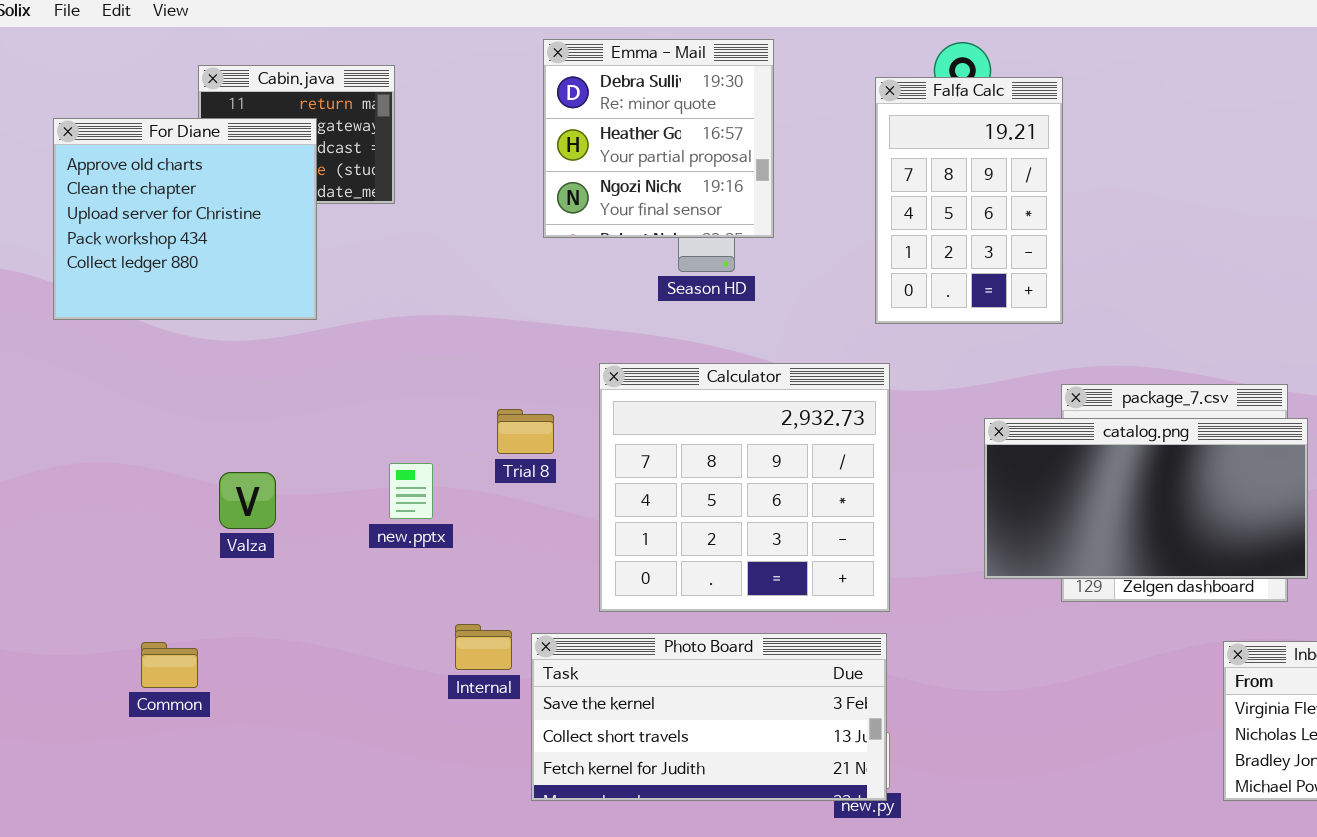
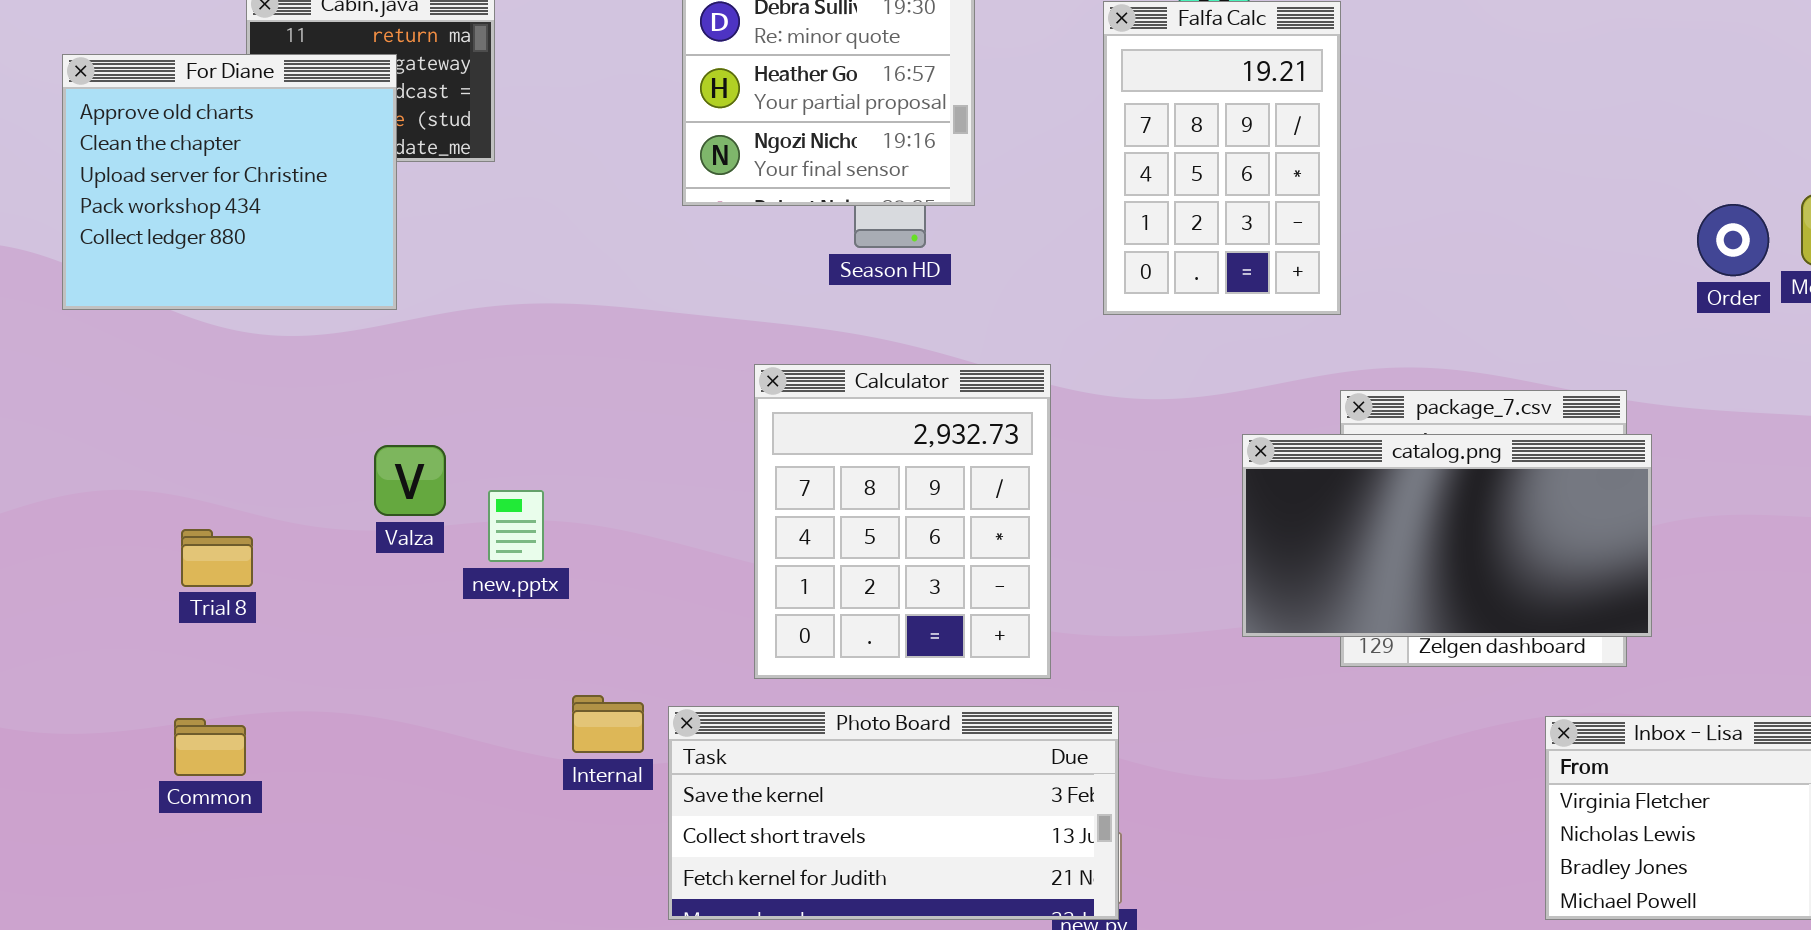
Calculator: [599,363,890,612] -> [754,364,1051,679], resized
Trial 8: [497,409,554,454] -> [181,529,253,587], moved
Valza: [219,472,276,529] -> [374,445,446,516], moved

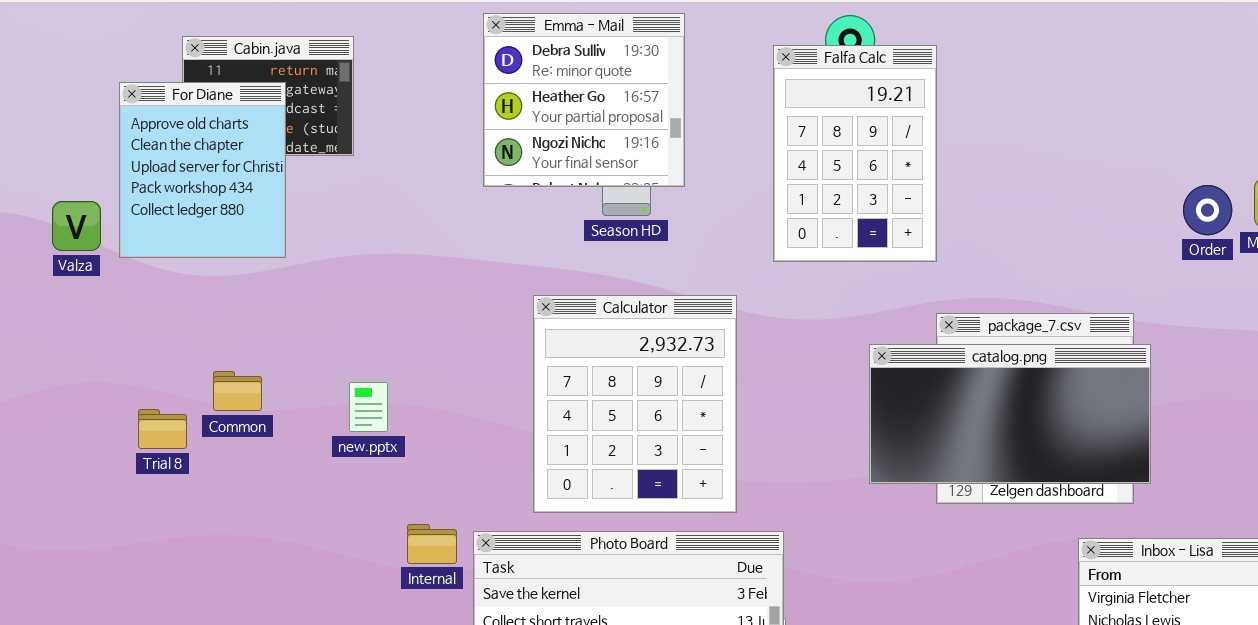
For Diane: [62,54,397,310] -> [119,82,286,258], resized
Valza: [374,445,446,516] -> [52,201,101,251], moved
Common: [174,718,246,776] -> [213,371,262,411], moved

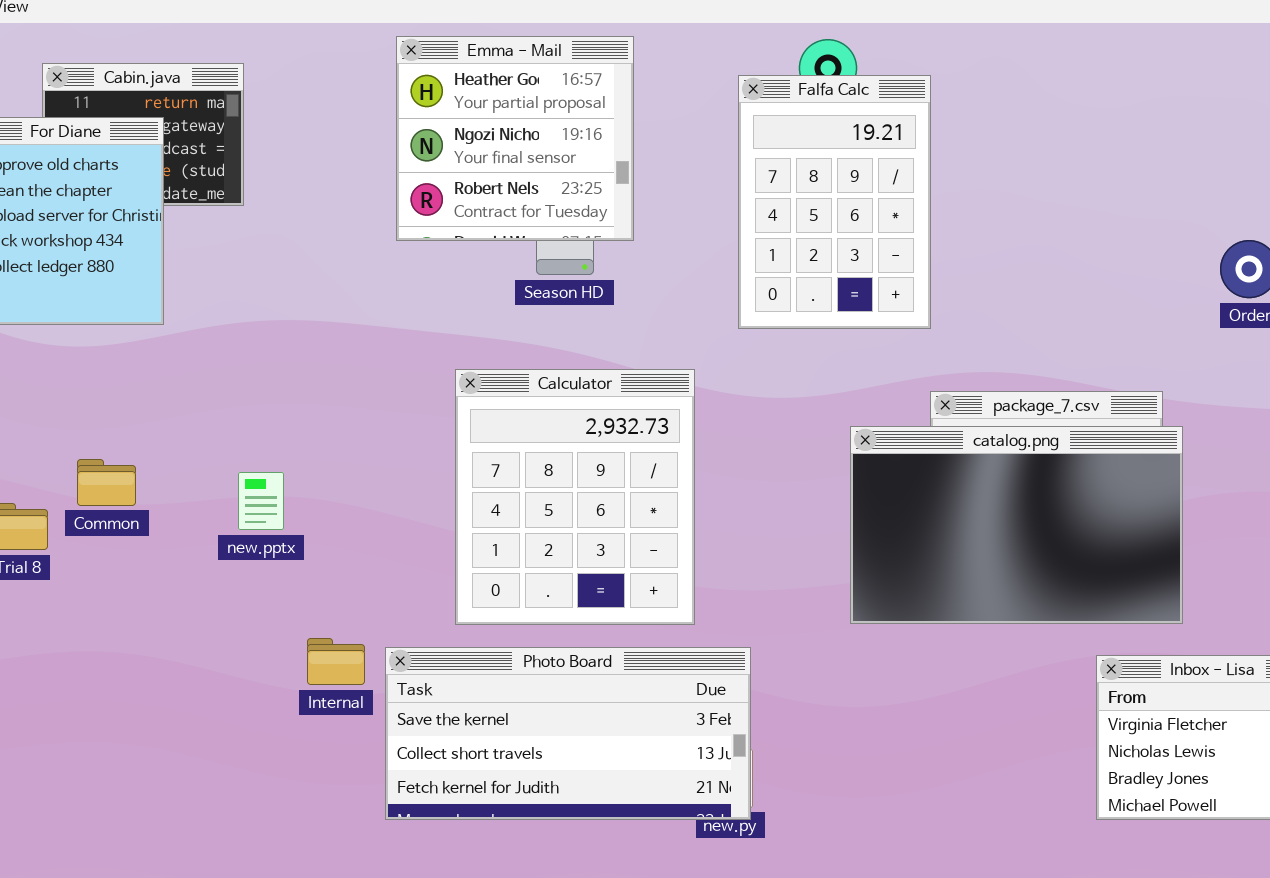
Emma - Mail: [483,13,685,187] -> [396,36,634,241], scrolled down 1 row
catalog.png: [869,344,1151,484] -> [850,426,1183,624], resized

